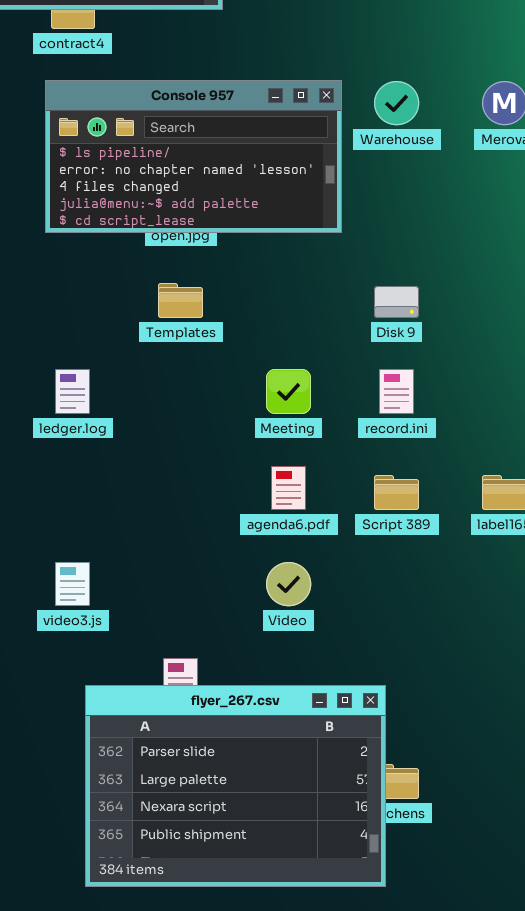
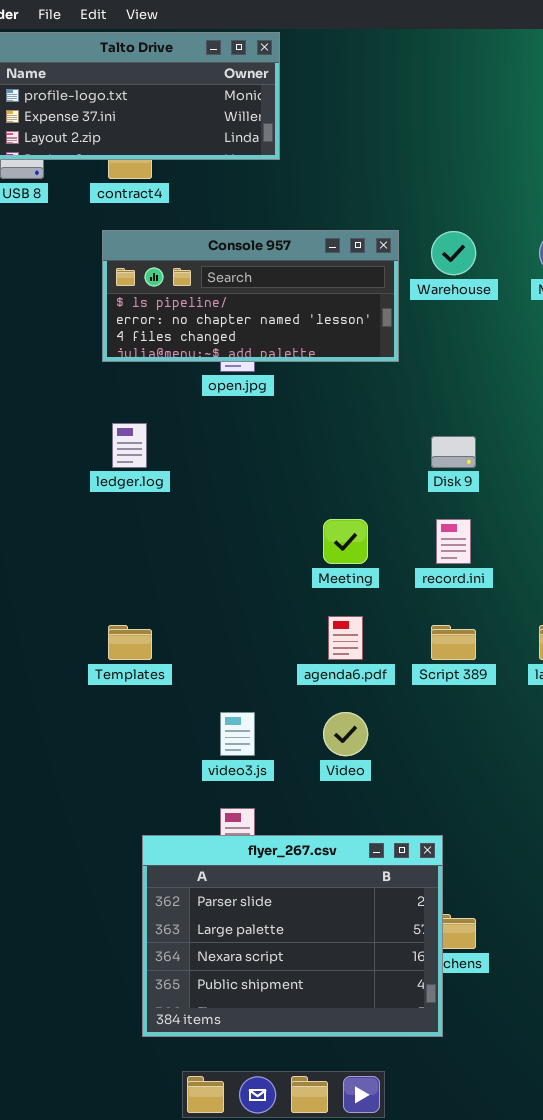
Console 957: [45,80,342,233] -> [102,230,399,362], resized
Templates: [158,283,203,318] -> [108,625,152,660], moved
ledger.log: [55,369,90,414] -> [112,423,147,468], moved
video3.js: [55,562,90,606] -> [220,712,255,756], moved

